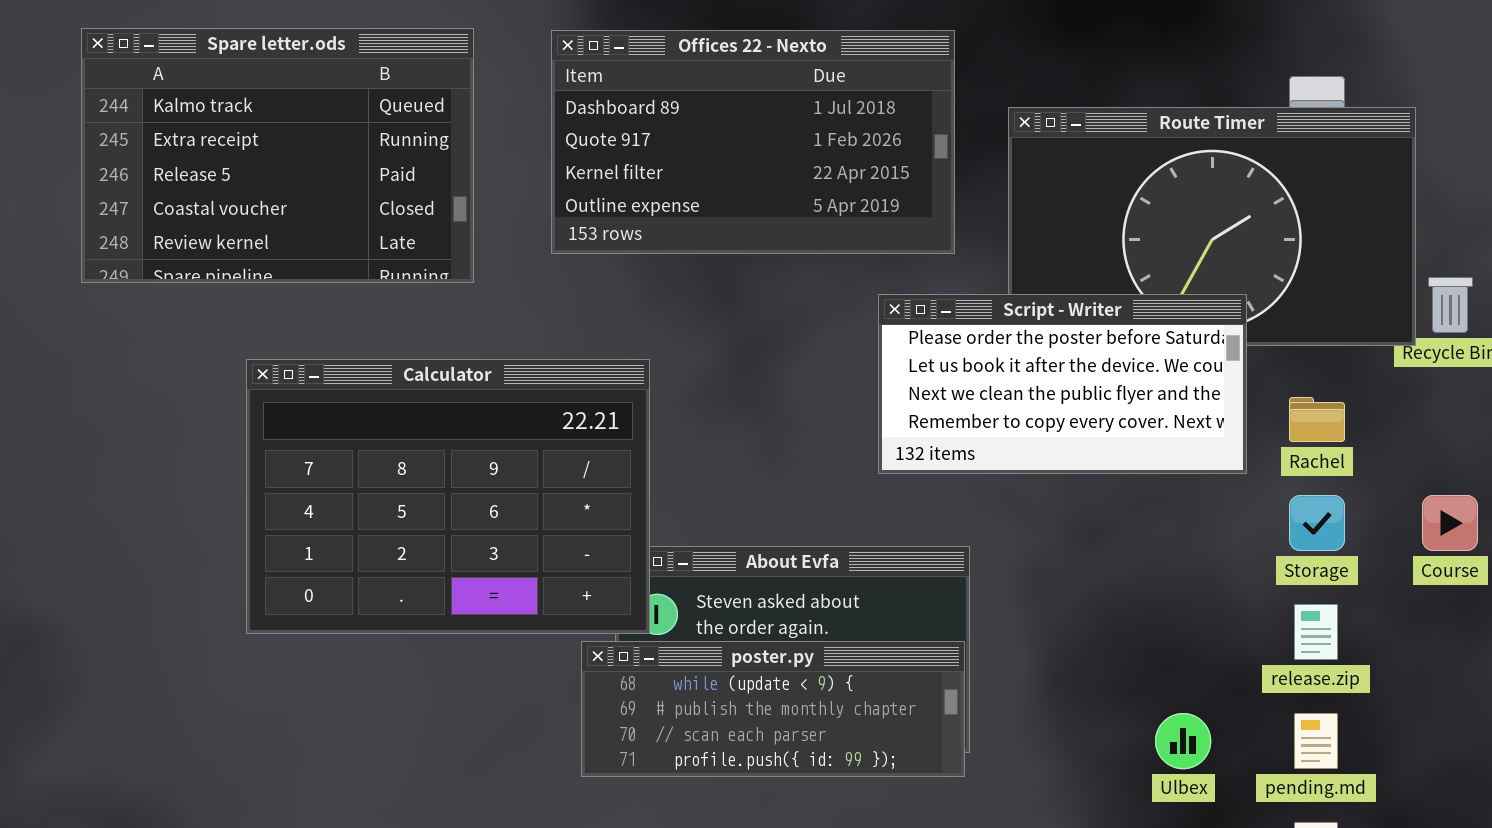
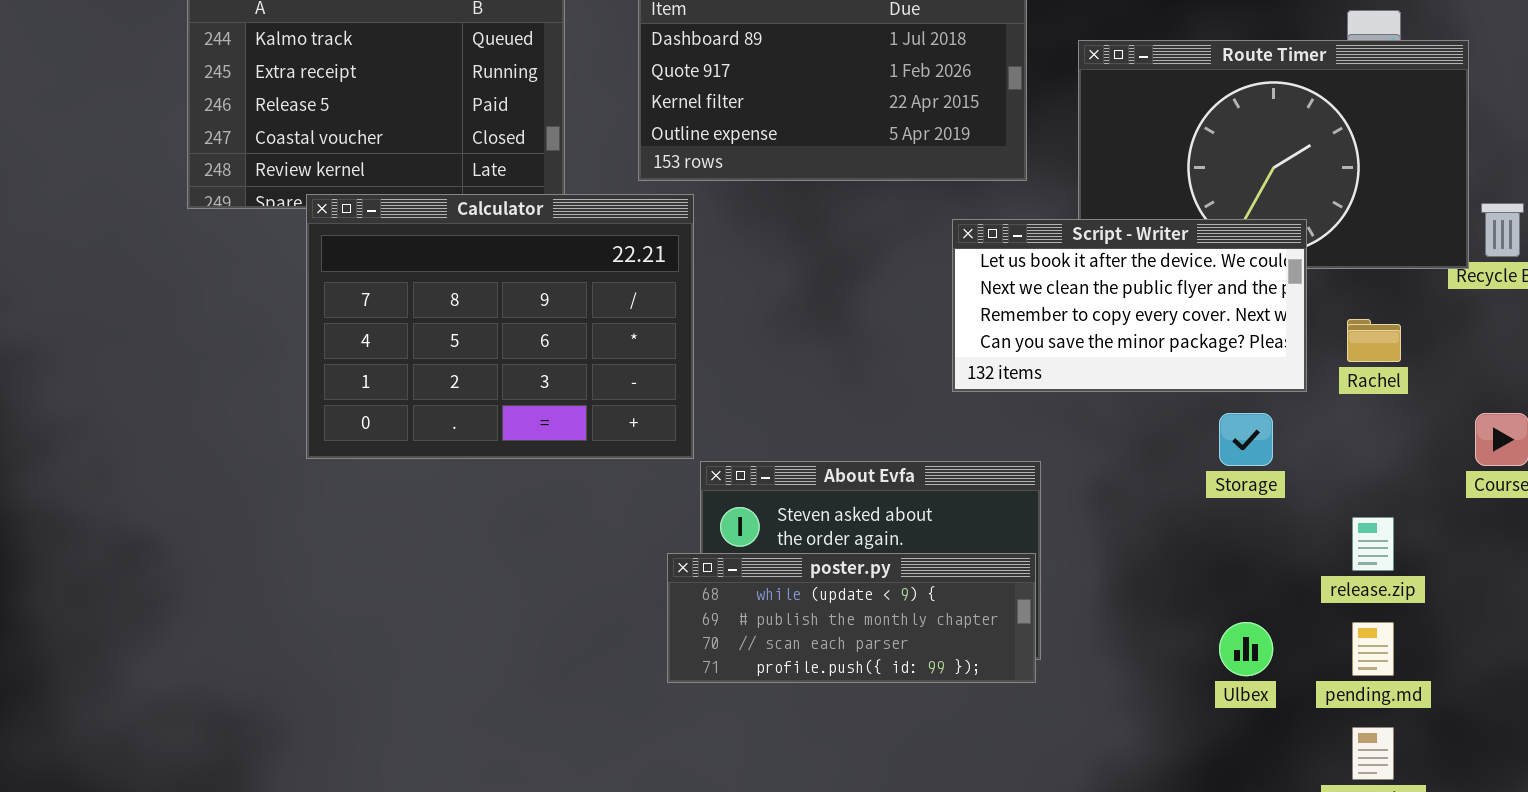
Script - Writer: [878,294,1247,474] -> [952,219,1307,392], scrolled down 1 row
Calculator: [246,359,650,634] -> [306,194,694,459], moved
Storage: [1289,495,1345,551] -> [1219,413,1273,466], moved

